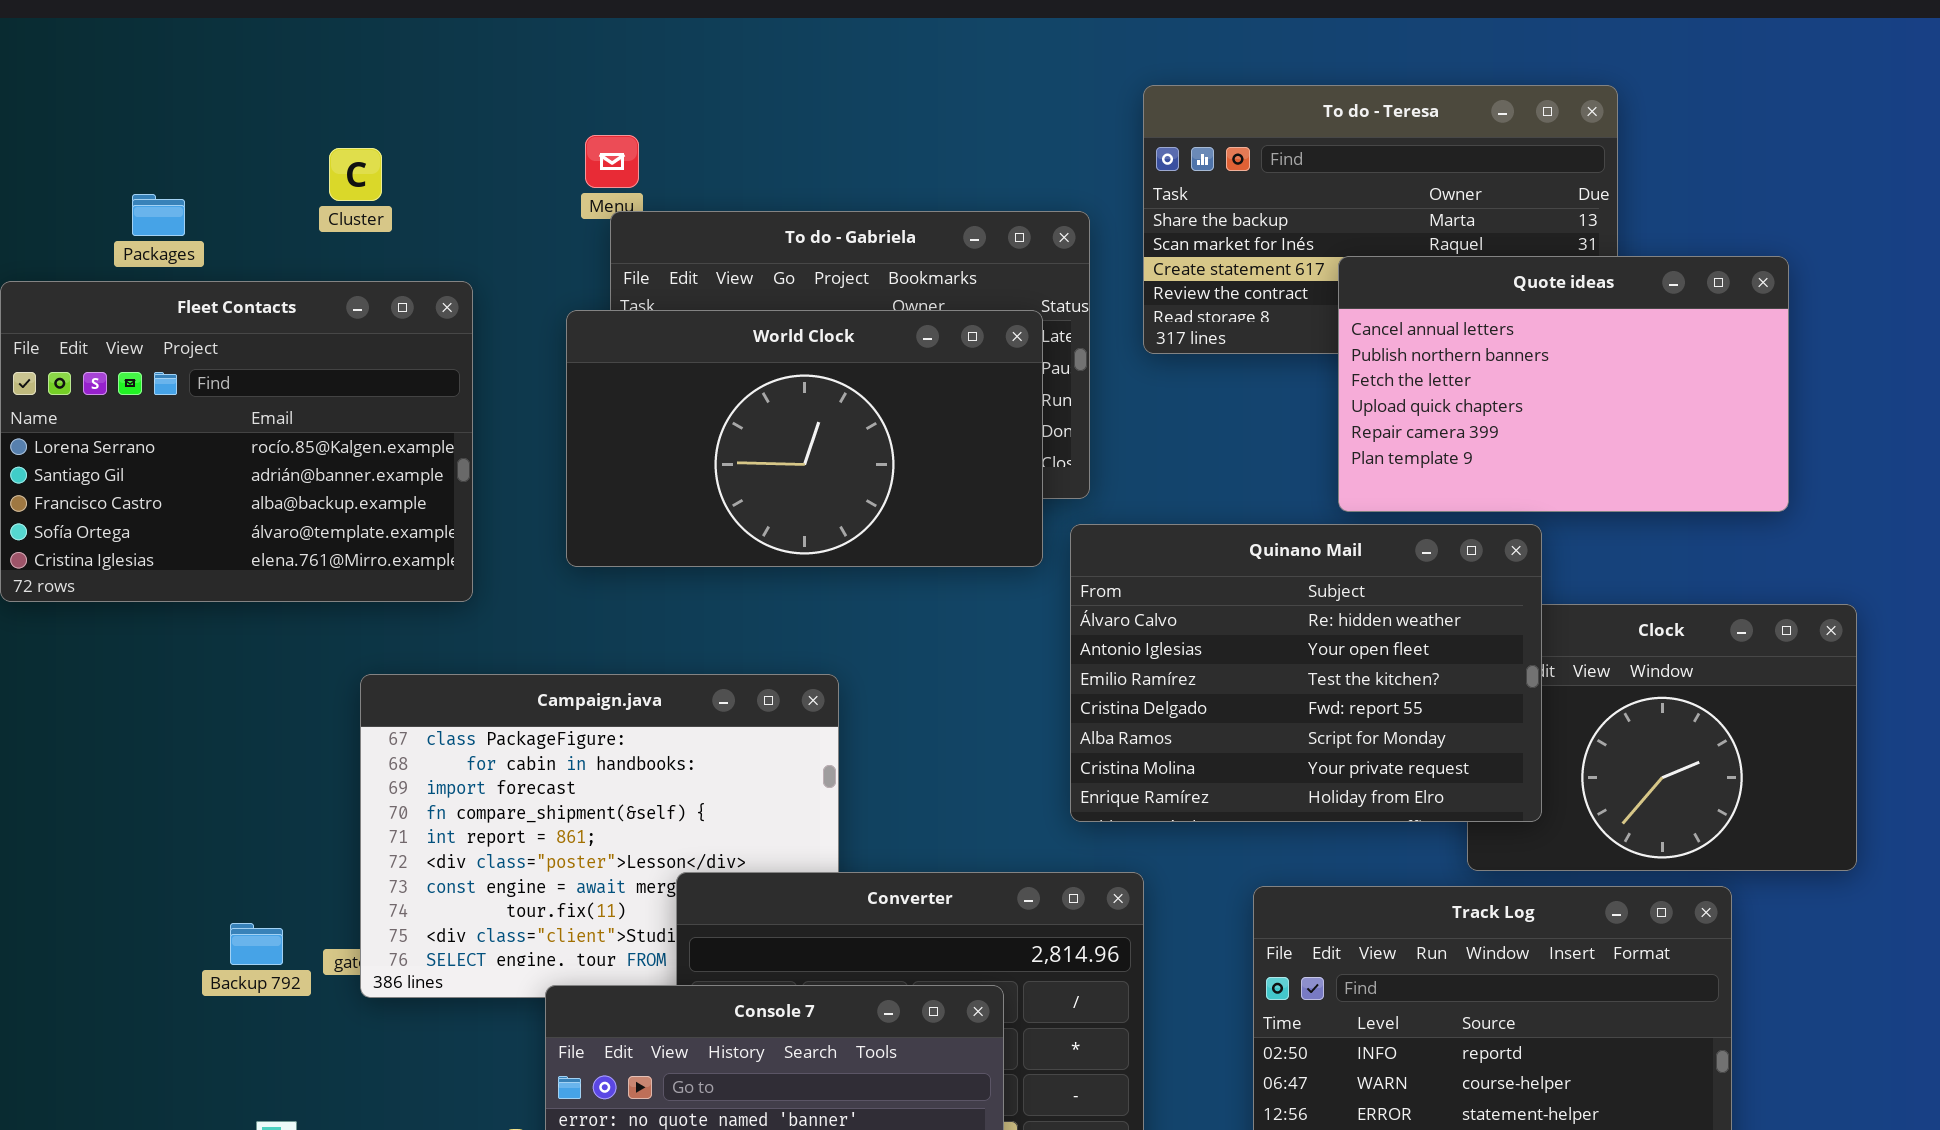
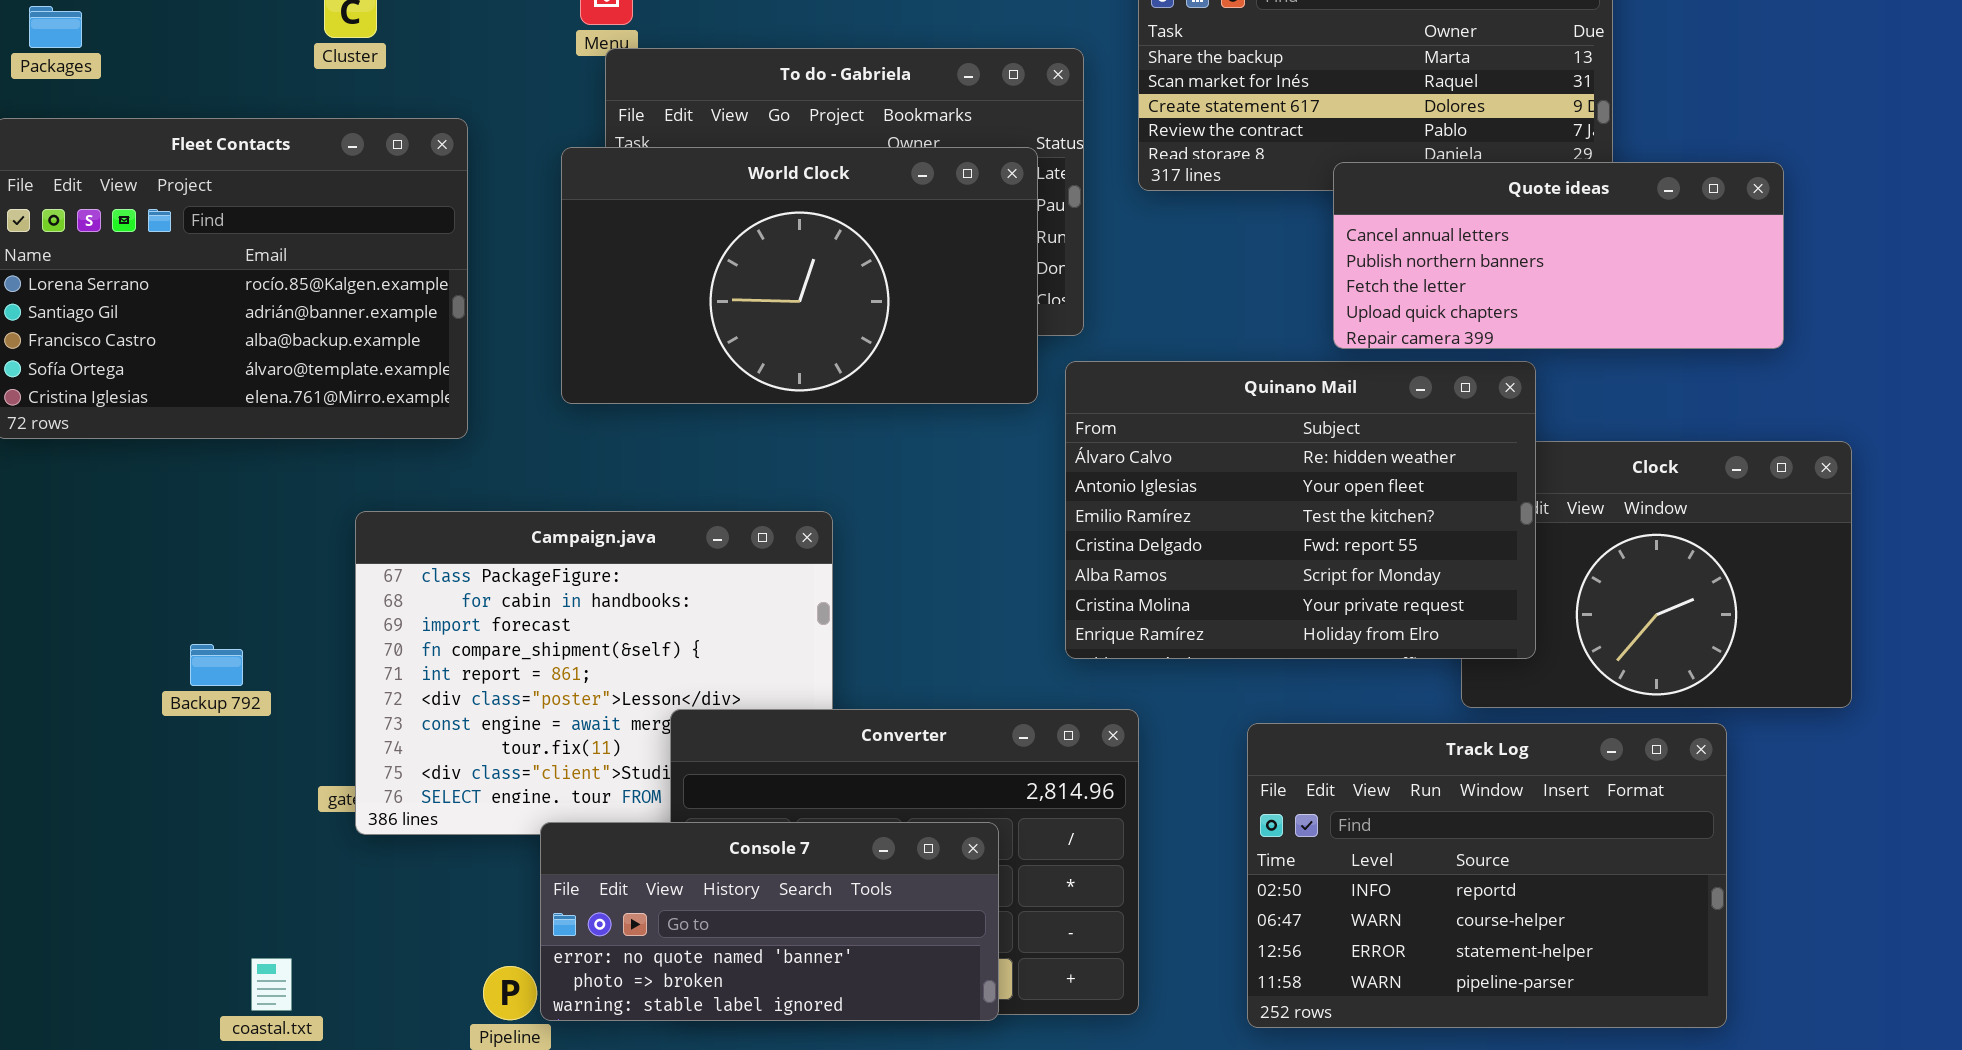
Packages: [132,194,185,236] -> [29,6,82,48], moved
Quote ideas: [1338,256,1789,512] -> [1333,162,1784,349], resized
Backup 792: [230,923,283,965] -> [190,644,243,686], moved

